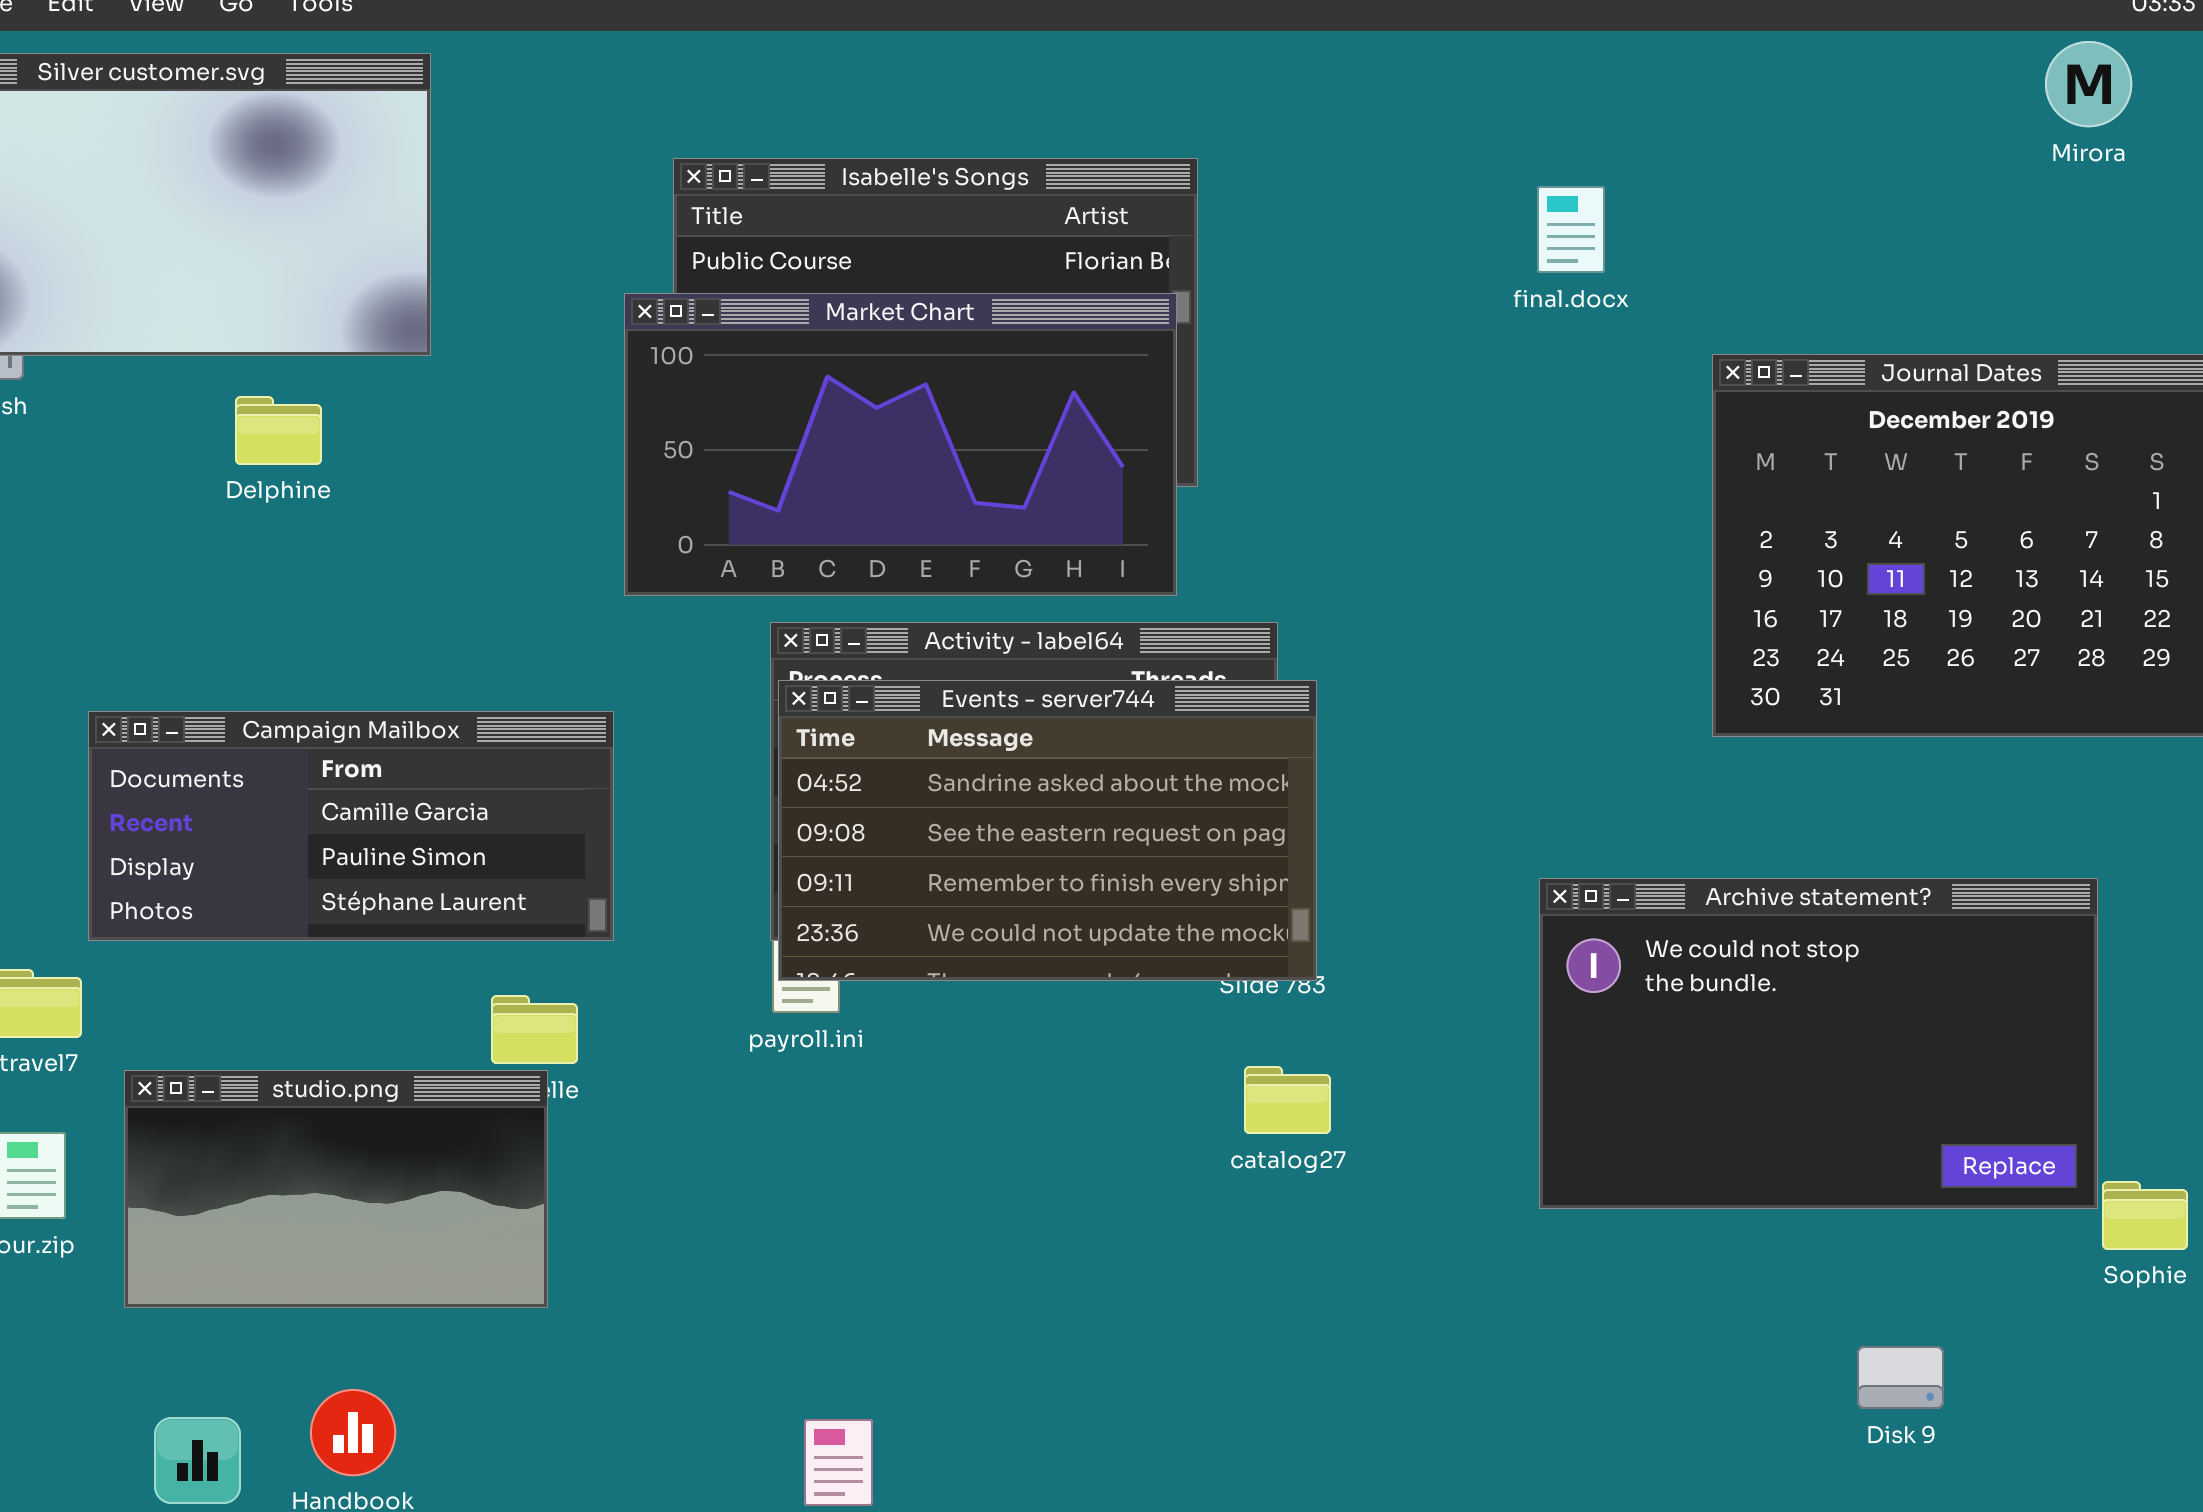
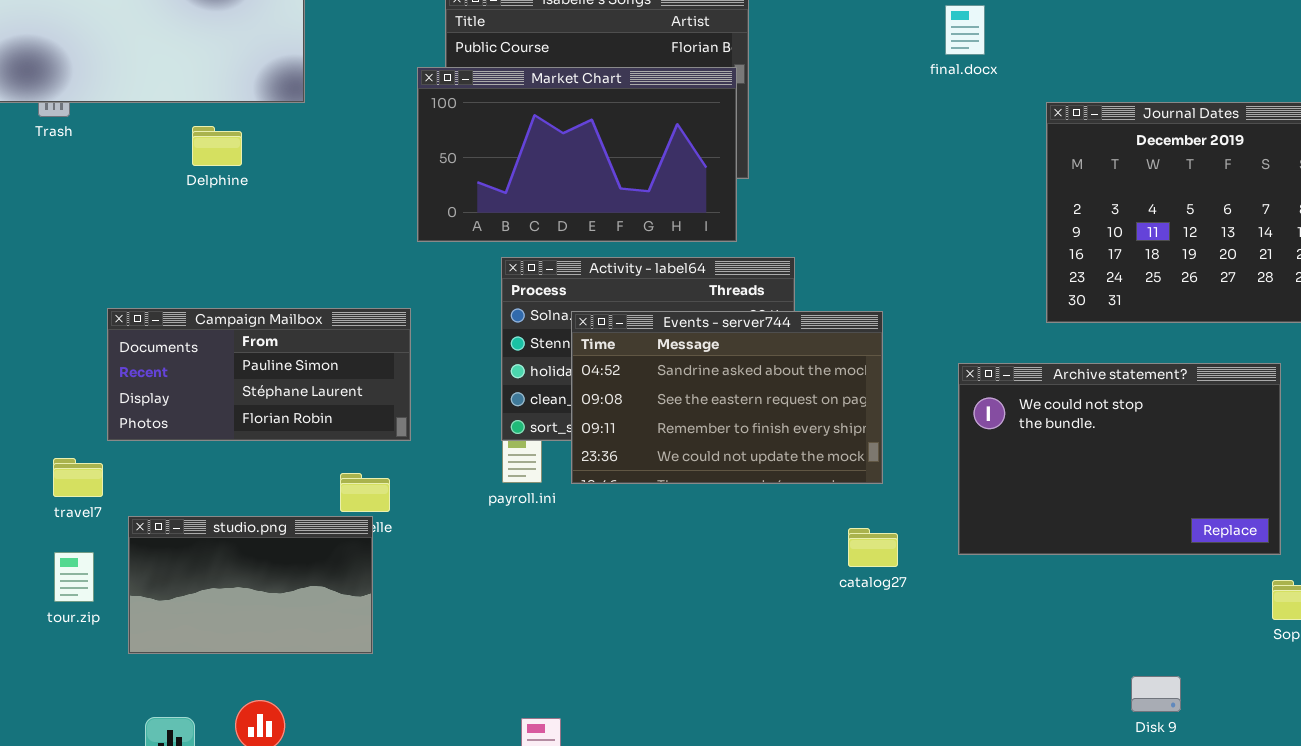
Events - server744: [778,680,1317,981] -> [571,311,883,484], moved
Campaign Mailbox: [88,711,614,941] -> [107,308,411,441], scrolled down 1 row
Archive statement?: [1539,878,2098,1209] -> [958,363,1281,555], moved
catalog27: [1244,1066,1331,1134] -> [848,528,898,567], moved

